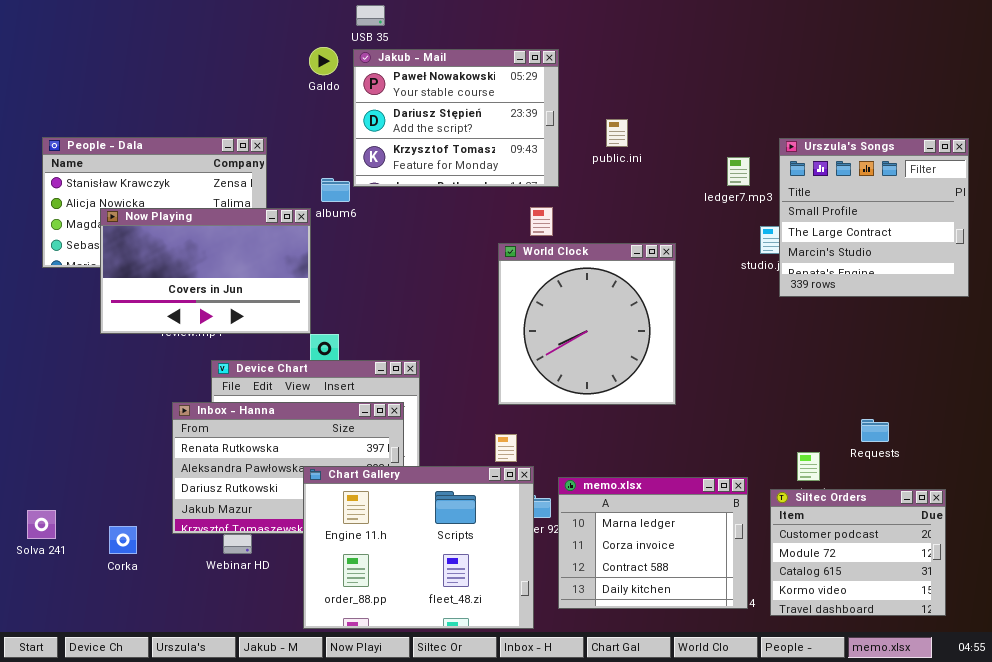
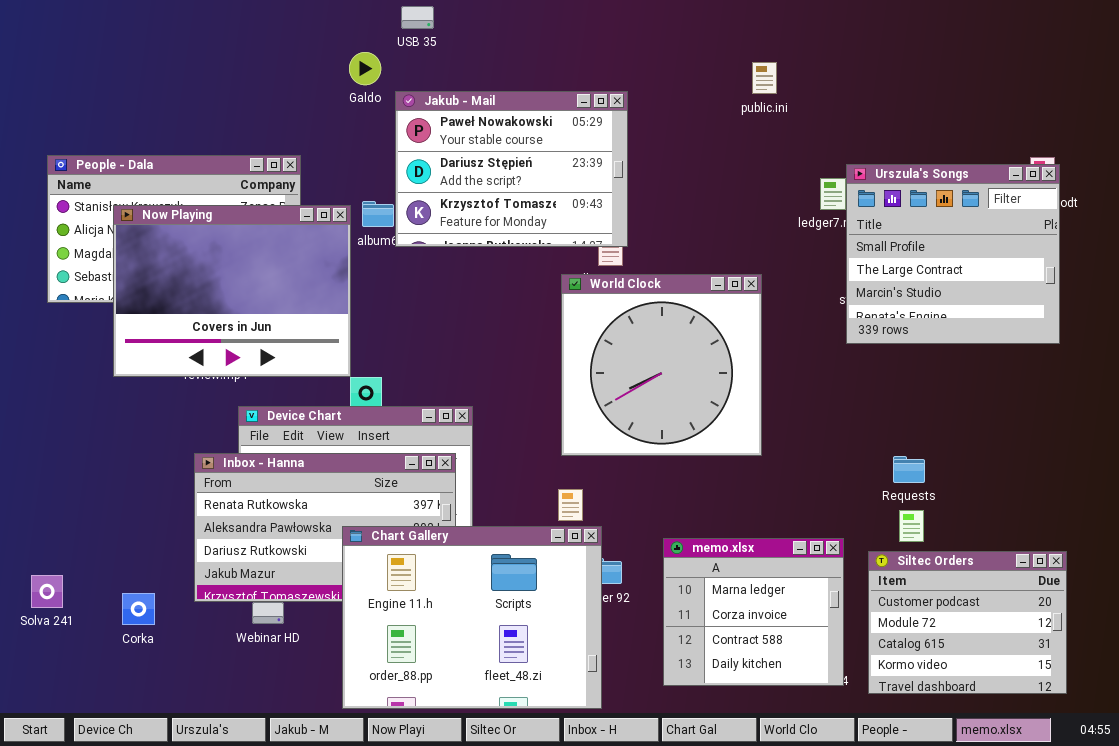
Jakub - Mail: [353,49,559,187] -> [395,91,628,247], moved
public.ini: [606,119,628,147] -> [752,62,777,94], moved
Urszula's Songs: [779,138,969,297] -> [846,164,1060,344], moved
Now Playing: [100,208,311,334] -> [113,205,351,377], resized
Requests: [861,419,889,442] -> [893,456,925,483], moved
memo.xlsx: [558,477,748,609] -> [663,538,844,686], resized

